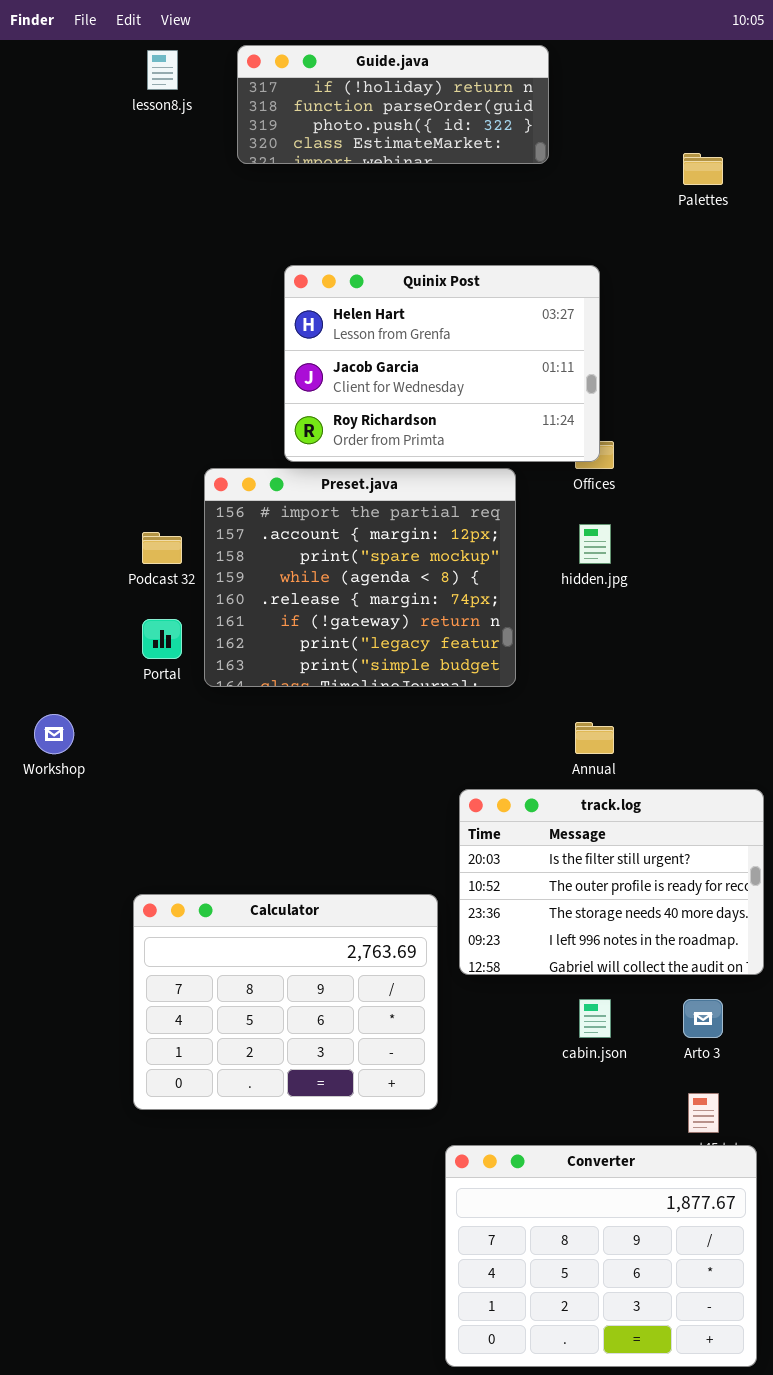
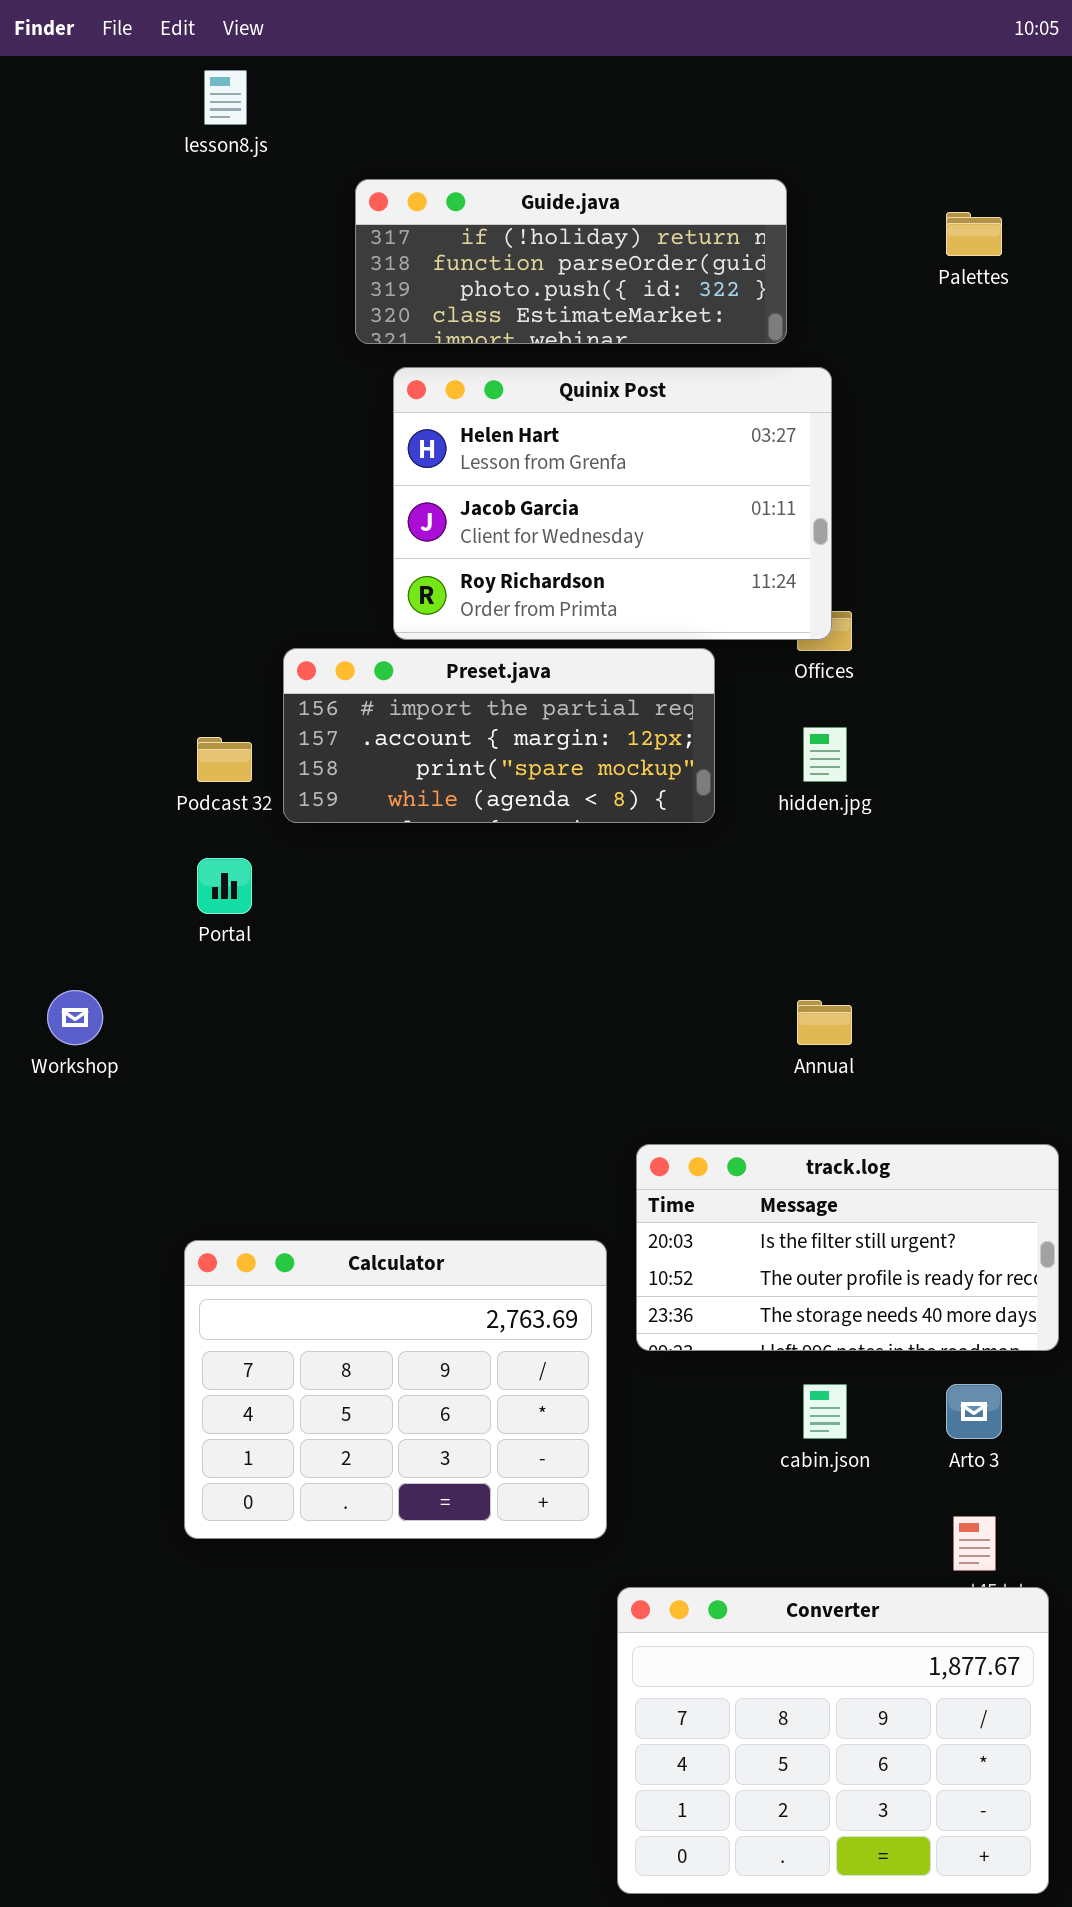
Guide.java: [237,45,549,164] -> [355,179,787,344], moved
Preset.java: [204,468,516,687] -> [283,648,715,823], resized
track.log: [459,789,764,975] -> [636,1144,1059,1351], resized

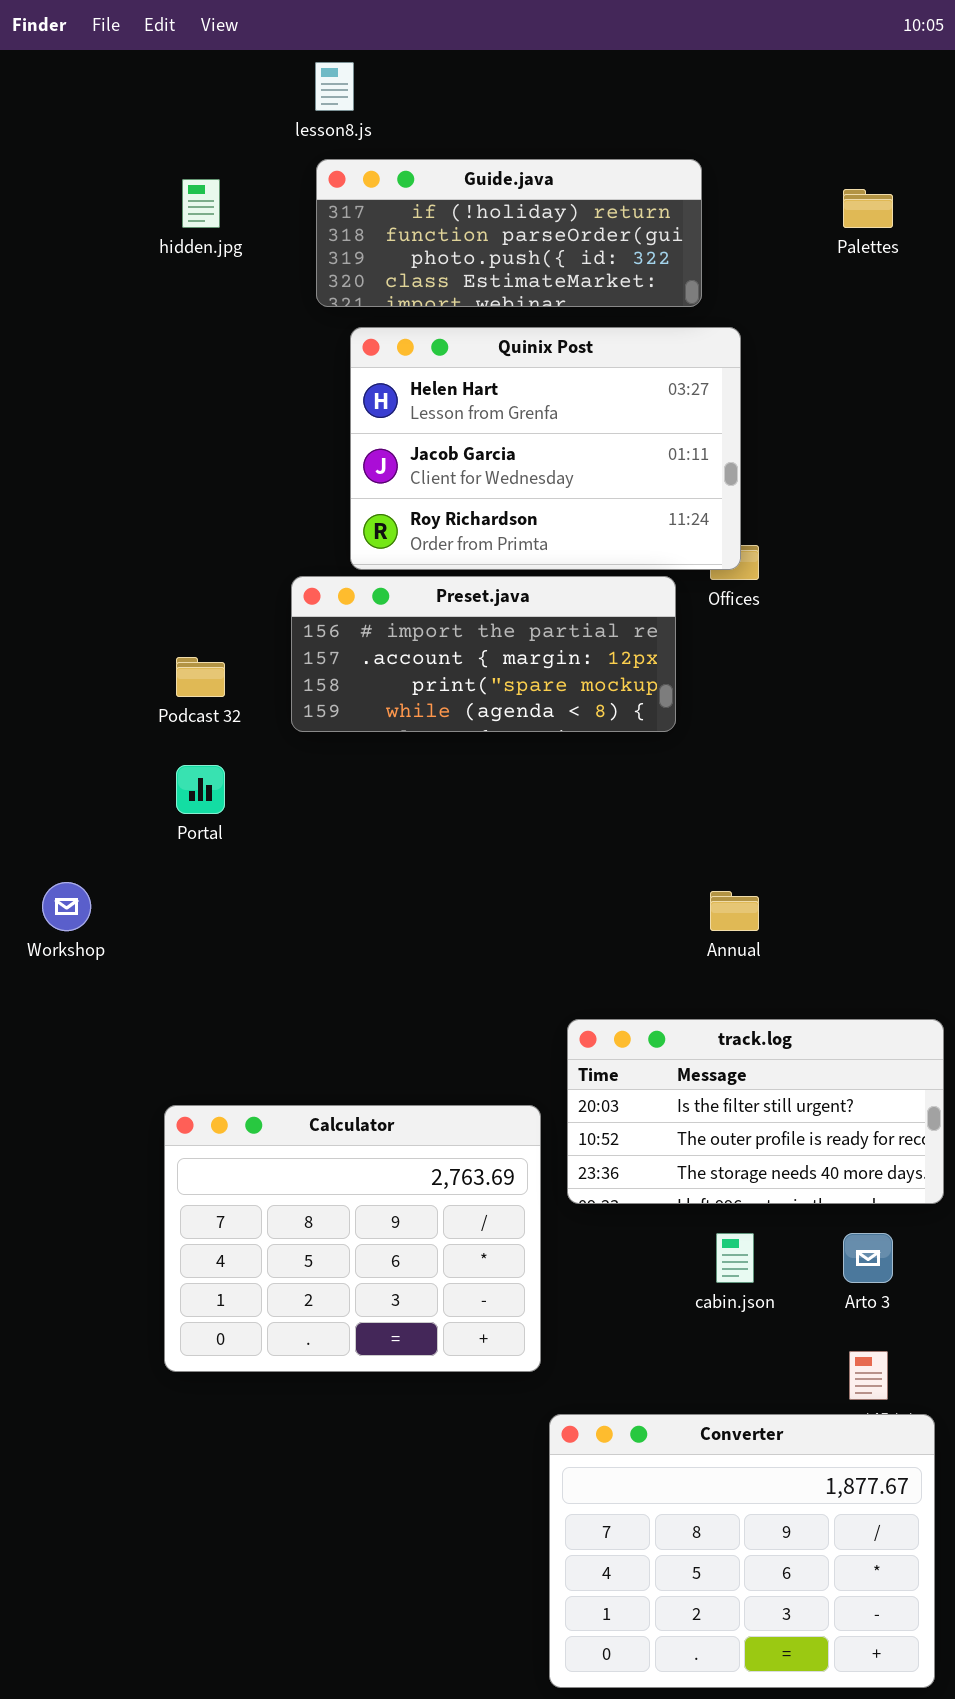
lesson8.js: [204,70,247,125] -> [315,62,354,111], moved
Preset.java: [283,648,715,823] -> [291,576,676,732], moved
hidden.jpg: [803,727,847,782] -> [182,179,220,228], moved

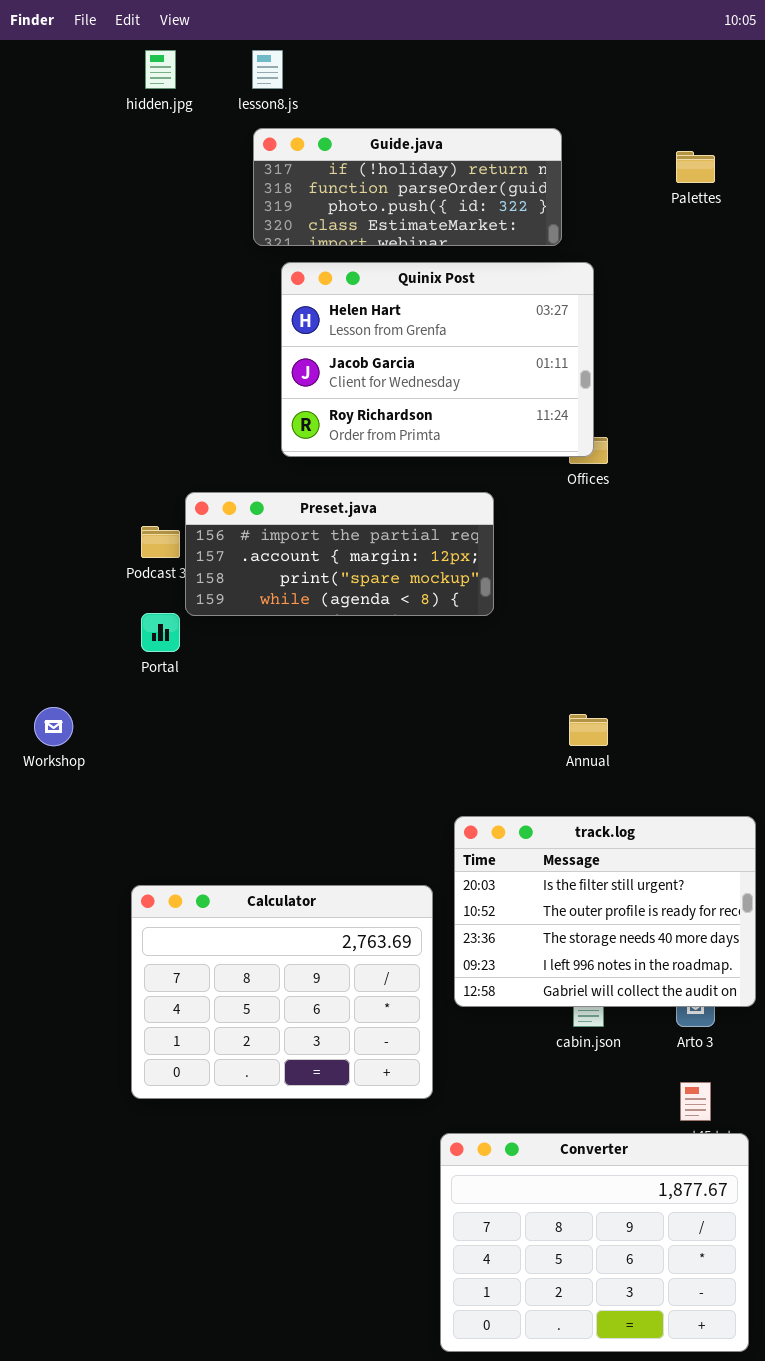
hidden.jpg: [182,179,220,228] -> [145,50,176,89], moved
Preset.java: [291,576,676,732] -> [185,492,494,616], moved
track.log: [567,1019,944,1204] -> [454,816,756,1007], resized

